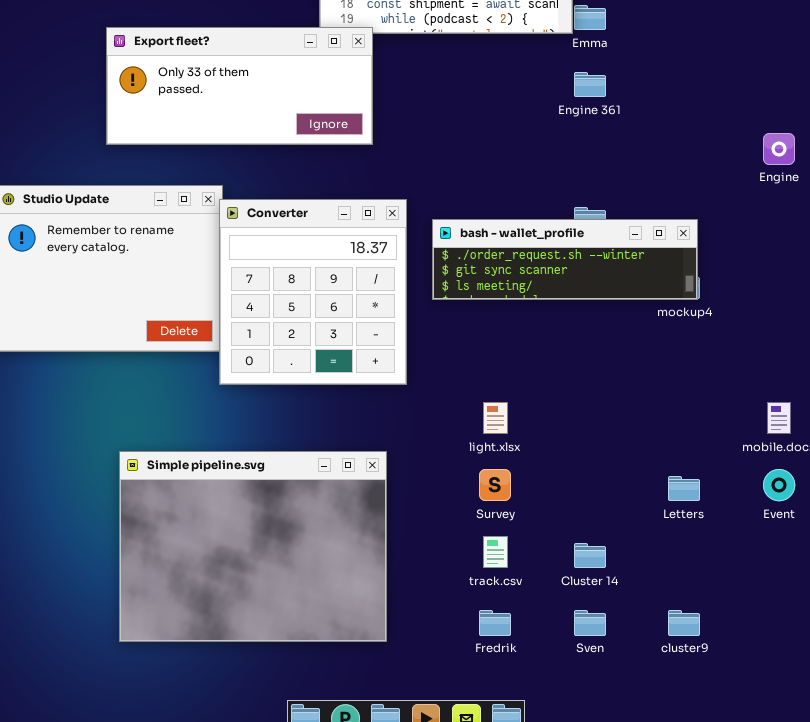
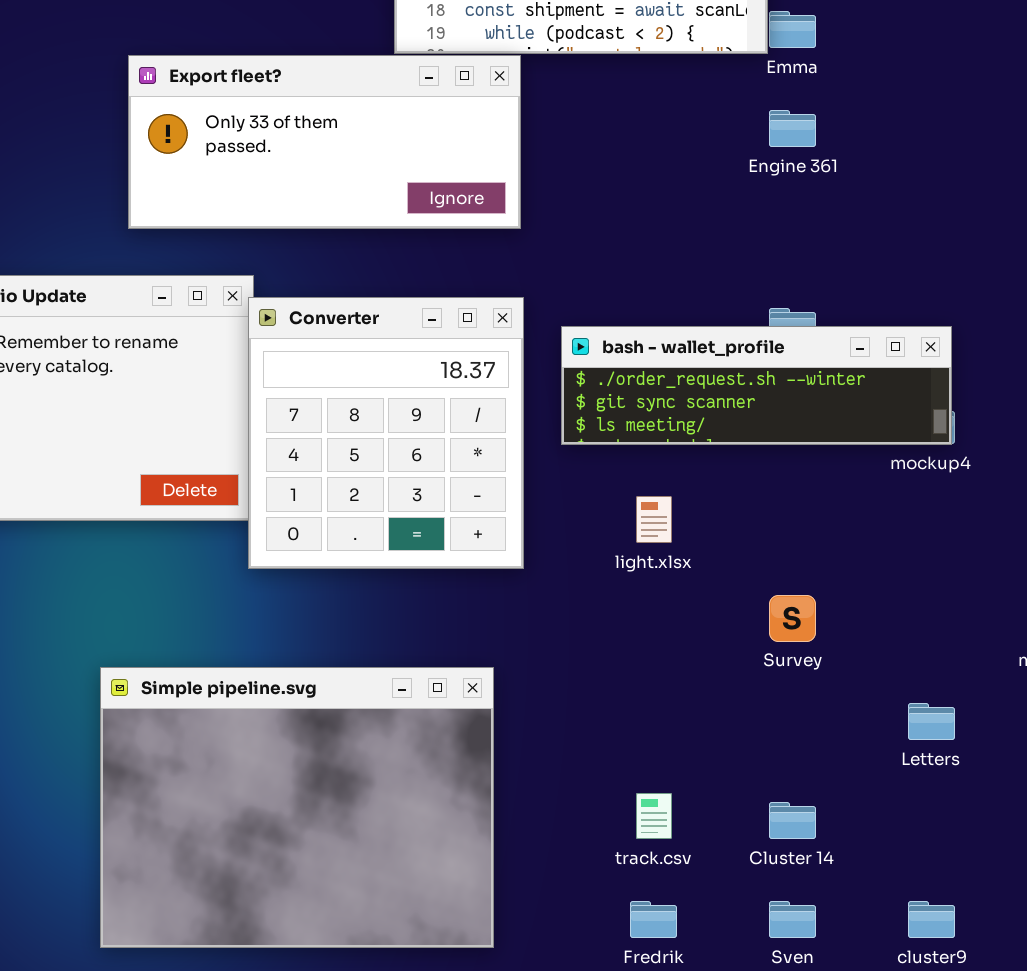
Export fleet?: [106,27,373,145] -> [128,55,521,229], moved
light.xlsx: [483,402,508,434] -> [636,496,672,543], moved
Survey: [479,469,511,501] -> [769,595,816,642], moved

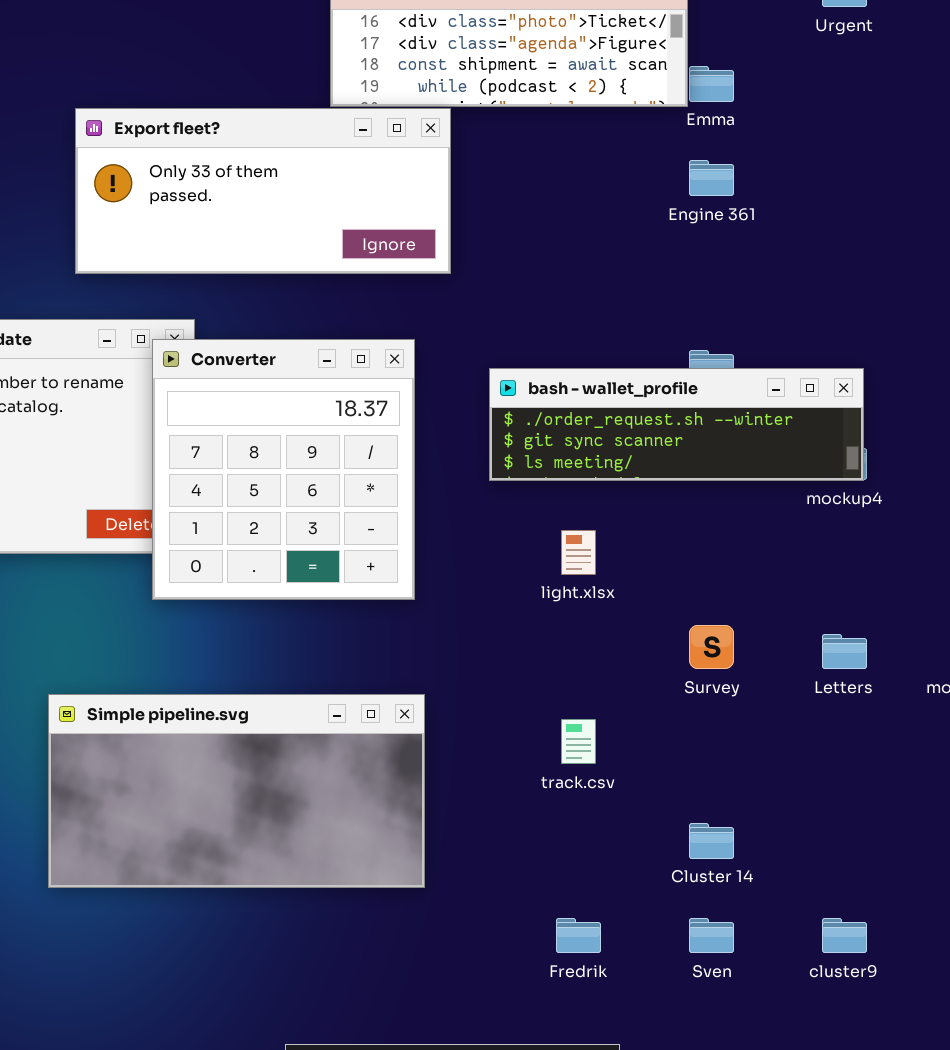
Converter: [248,297,524,569] -> [152,339,415,600], moved
Simple pipeline.svg: [100,667,494,948] -> [48,694,425,888], resized
Letters: [908,703,955,740] -> [822,634,867,669], moved
track.csv: [636,793,672,839] -> [561,719,596,764], moved

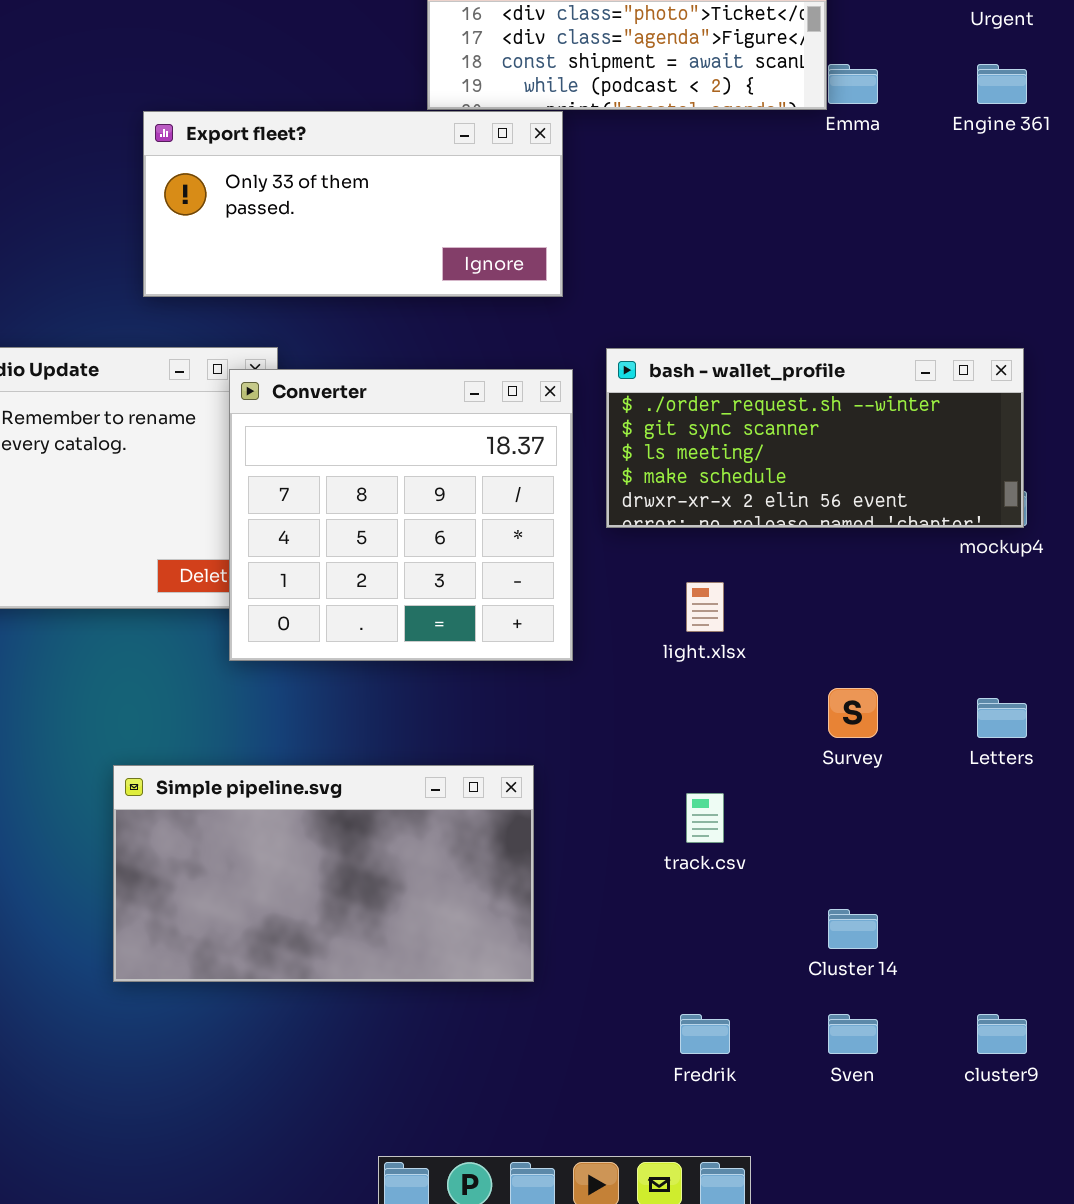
Engine 361: [689,160,734,196] -> [977,64,1027,104], moved
Converter: [152,339,415,600] -> [229,369,573,661], resized
bash - wallet_profile: [489,368,864,481] -> [606,348,1024,528], resized

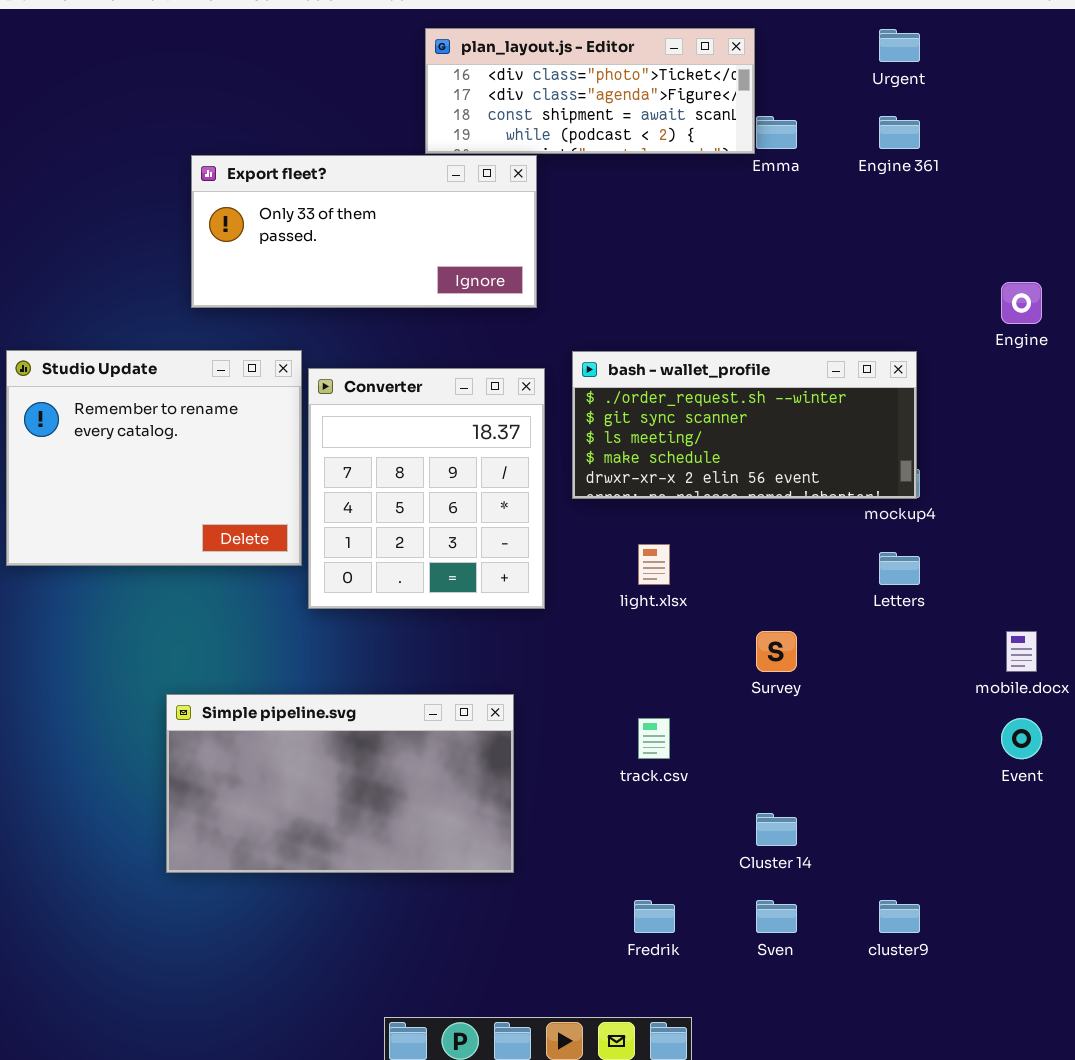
Converter: [229,369,573,661] -> [308,368,545,609], resized
Letters: [977,698,1027,738] -> [879,552,920,585], moved

